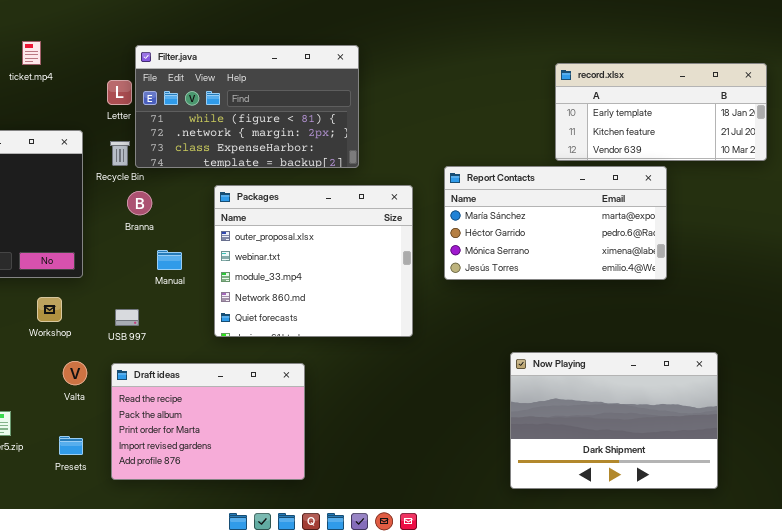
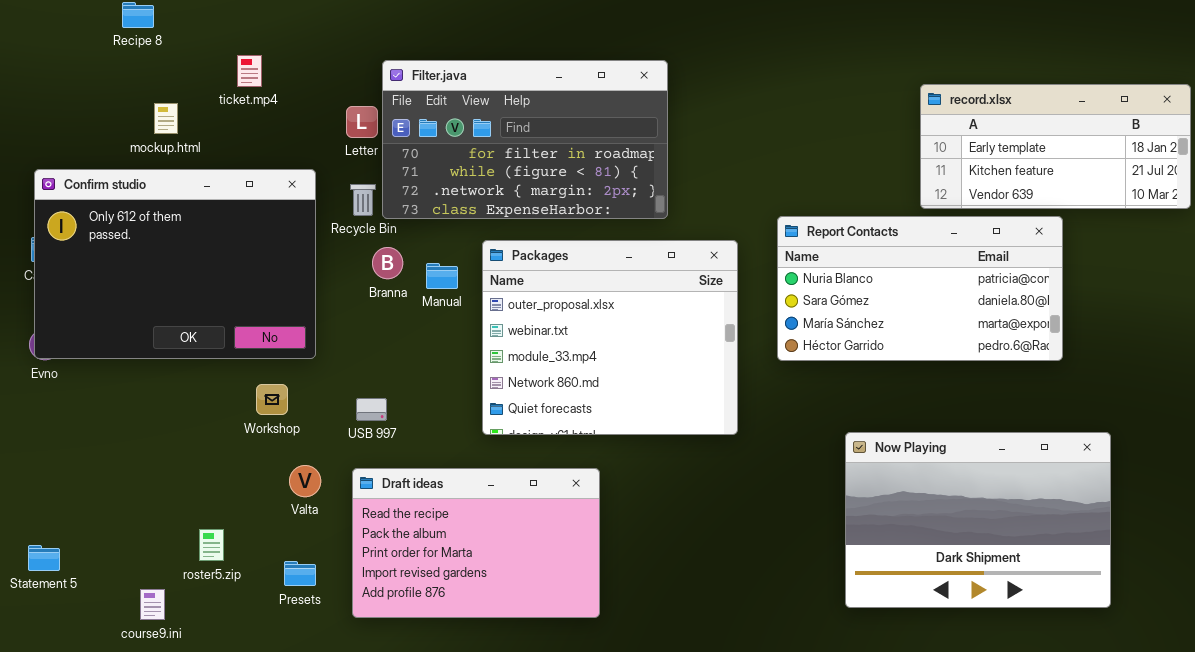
Filter.java: [135,45,359,168] -> [382,60,668,219], scrolled up 1 row
Report Contacts: [444,166,667,280] -> [777,216,1063,361], scrolled up 2 rows
Manual: [157,250,182,270] -> [426,263,458,289], moved
Now Playing: [510,352,718,489] -> [845,432,1111,608], moved

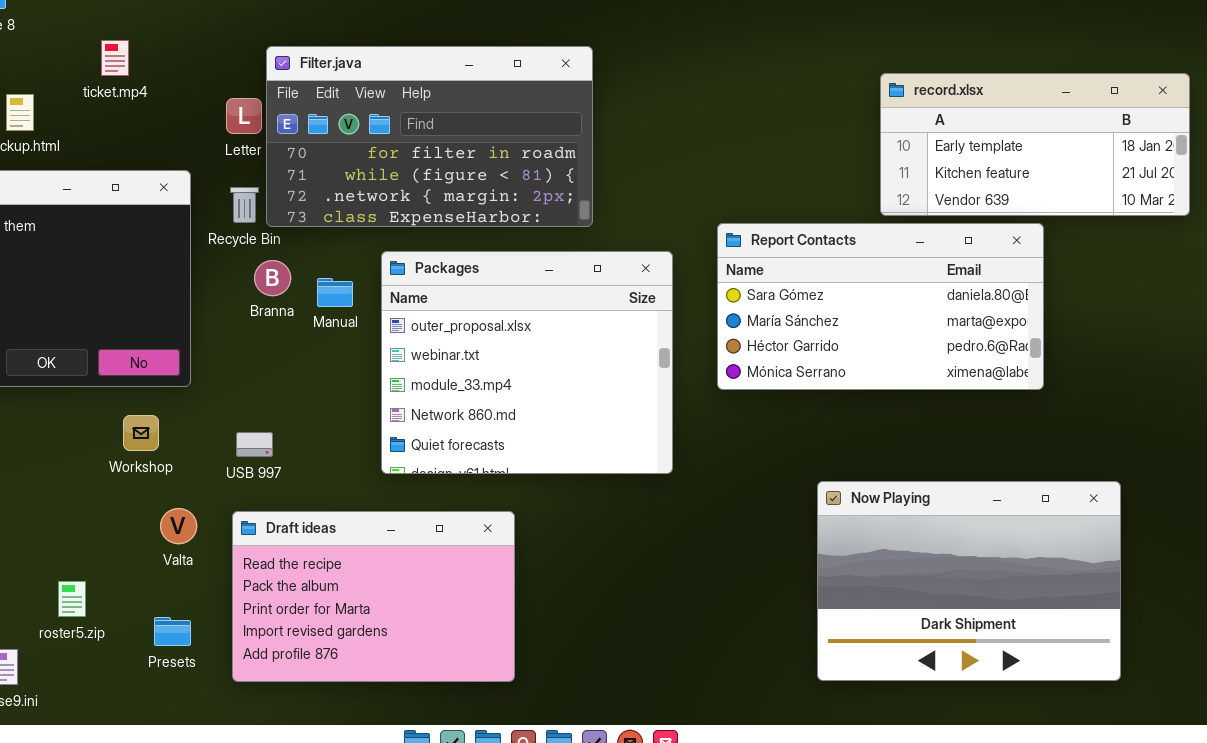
Report Contacts: [777,216,1063,361] -> [717,223,1044,390], scrolled down 1 row
Now Playing: [845,432,1111,608] -> [817,481,1121,681], moved

